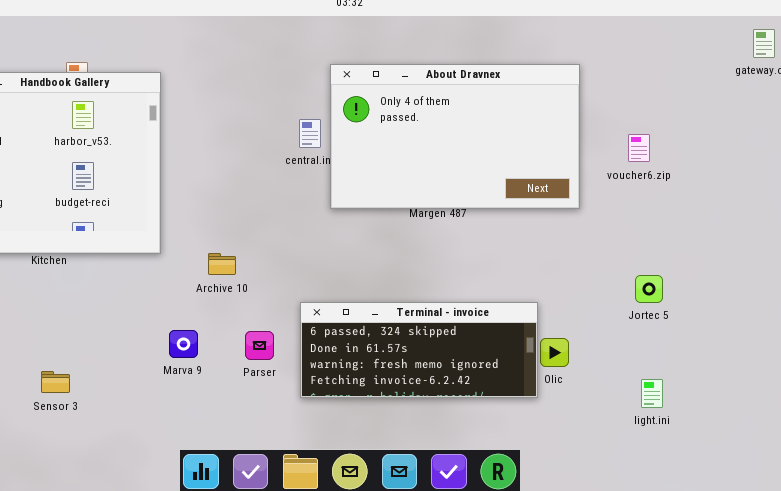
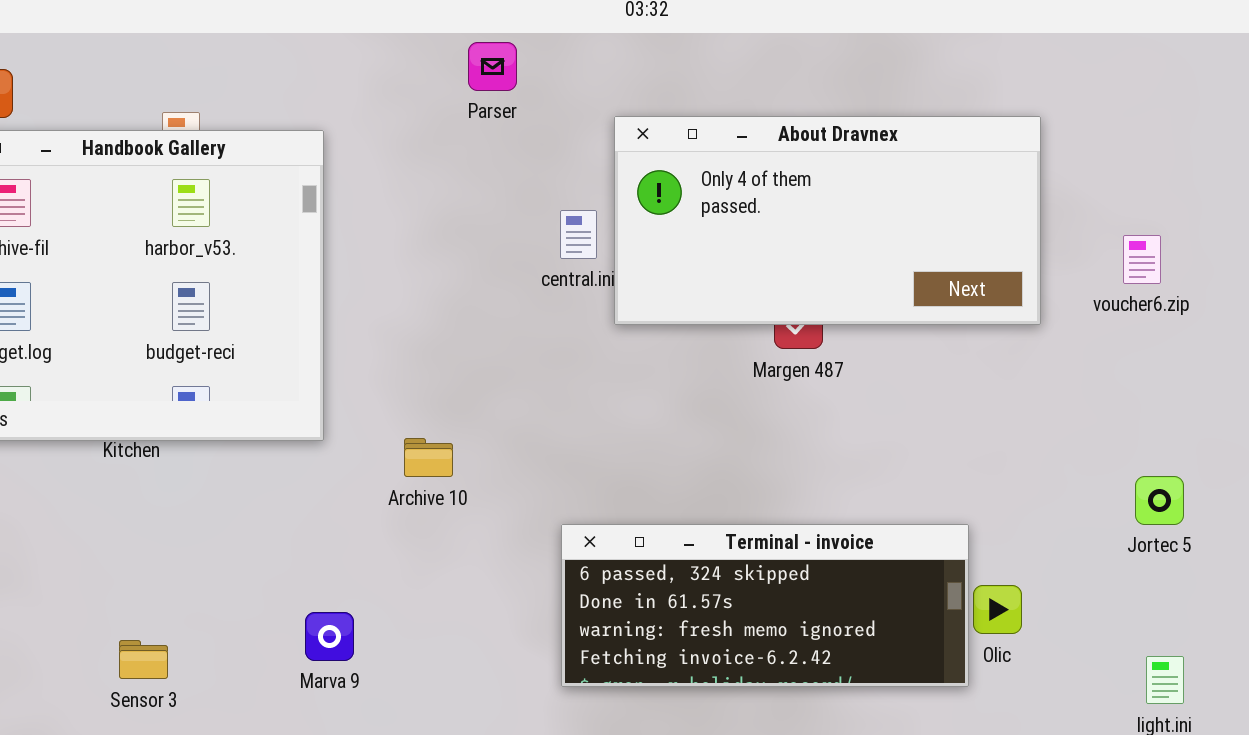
About Dravnex: [330,64,580,209] -> [614,116,1041,325], resized
Marva 9: [169,330,198,358] -> [305,612,354,661], moved
Parser: [245,331,274,360] -> [468,42,517,91], moved

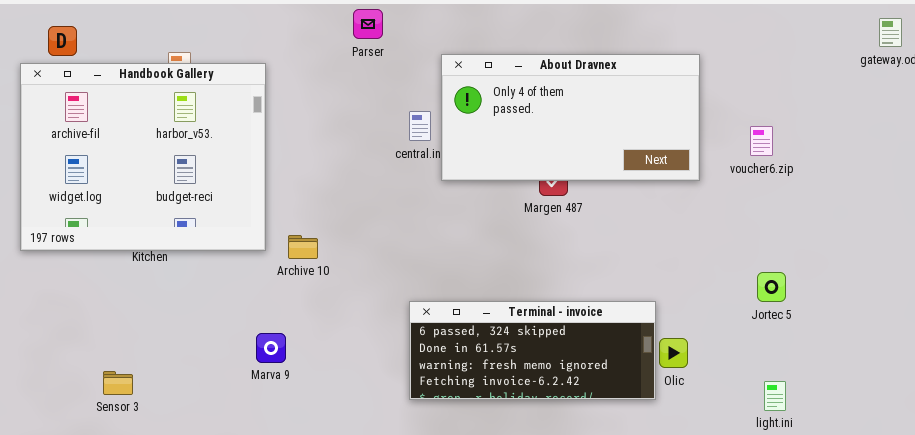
Archive 10: [404,438,453,477] -> [288,235,318,259], moved
Marva 9: [305,612,354,661] -> [256,333,286,363], moved
Sensor 3: [119,640,168,679] -> [103,371,133,395], moved

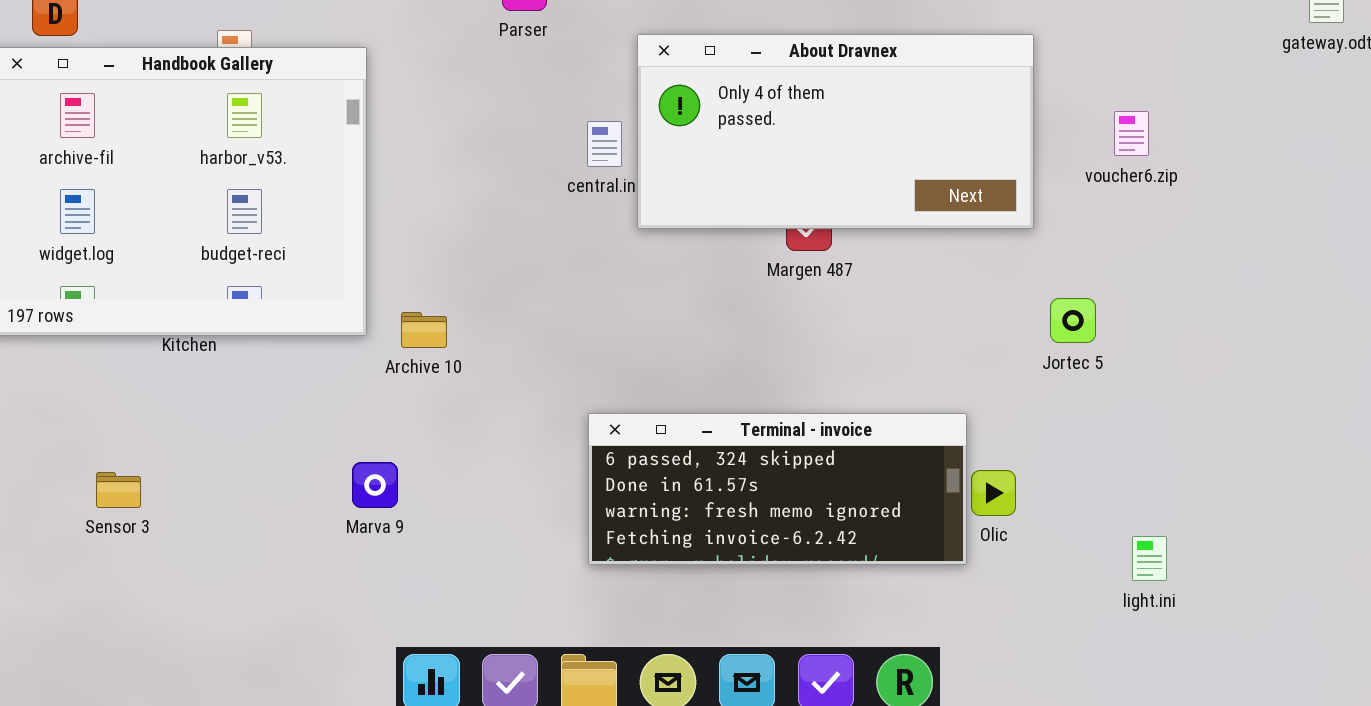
voucher6.zip: [750,126,773,156] -> [1114,111,1149,156], moved
Jortec 5: [757,272,786,302] -> [1050,298,1096,343], moved
Sensor 3: [103,371,133,395] -> [96,472,141,508], moved

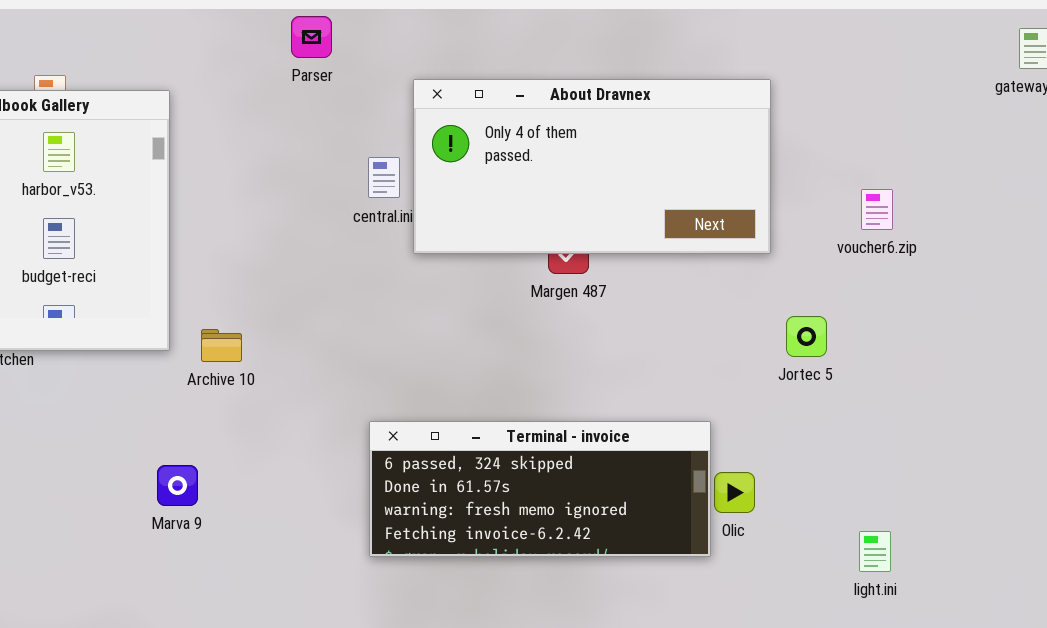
voucher6.zip: [1114,111,1149,156] -> [861,189,893,230], moved

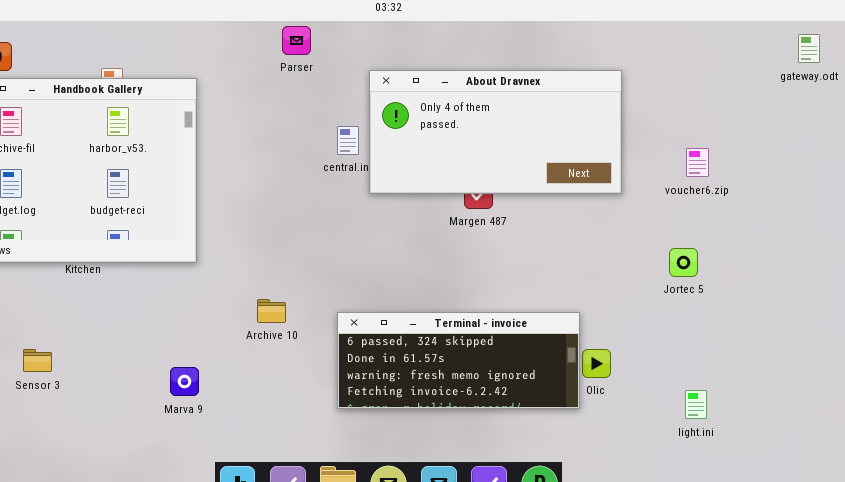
Jortec 5: [786,316,827,357] -> [669,248,698,277], moved
Archive 10: [201,329,242,362] -> [257,299,286,323], moved
Marva 9: [157,465,198,506] -> [170,367,199,396], moved

